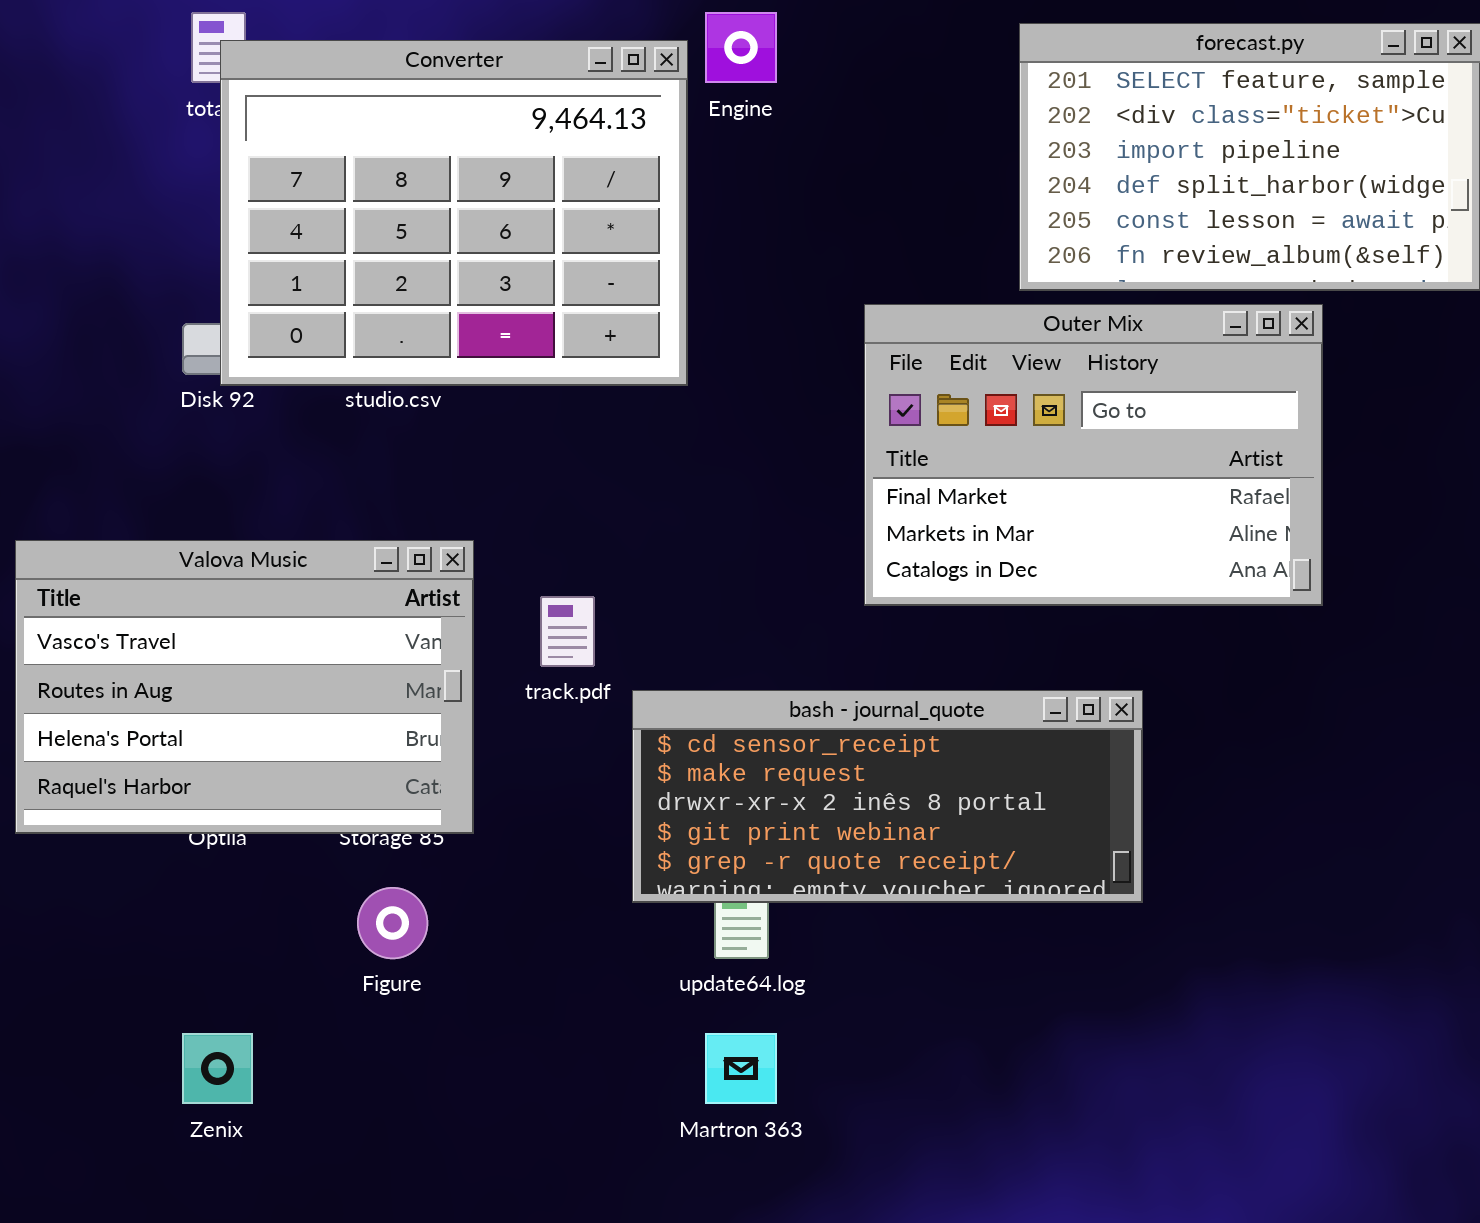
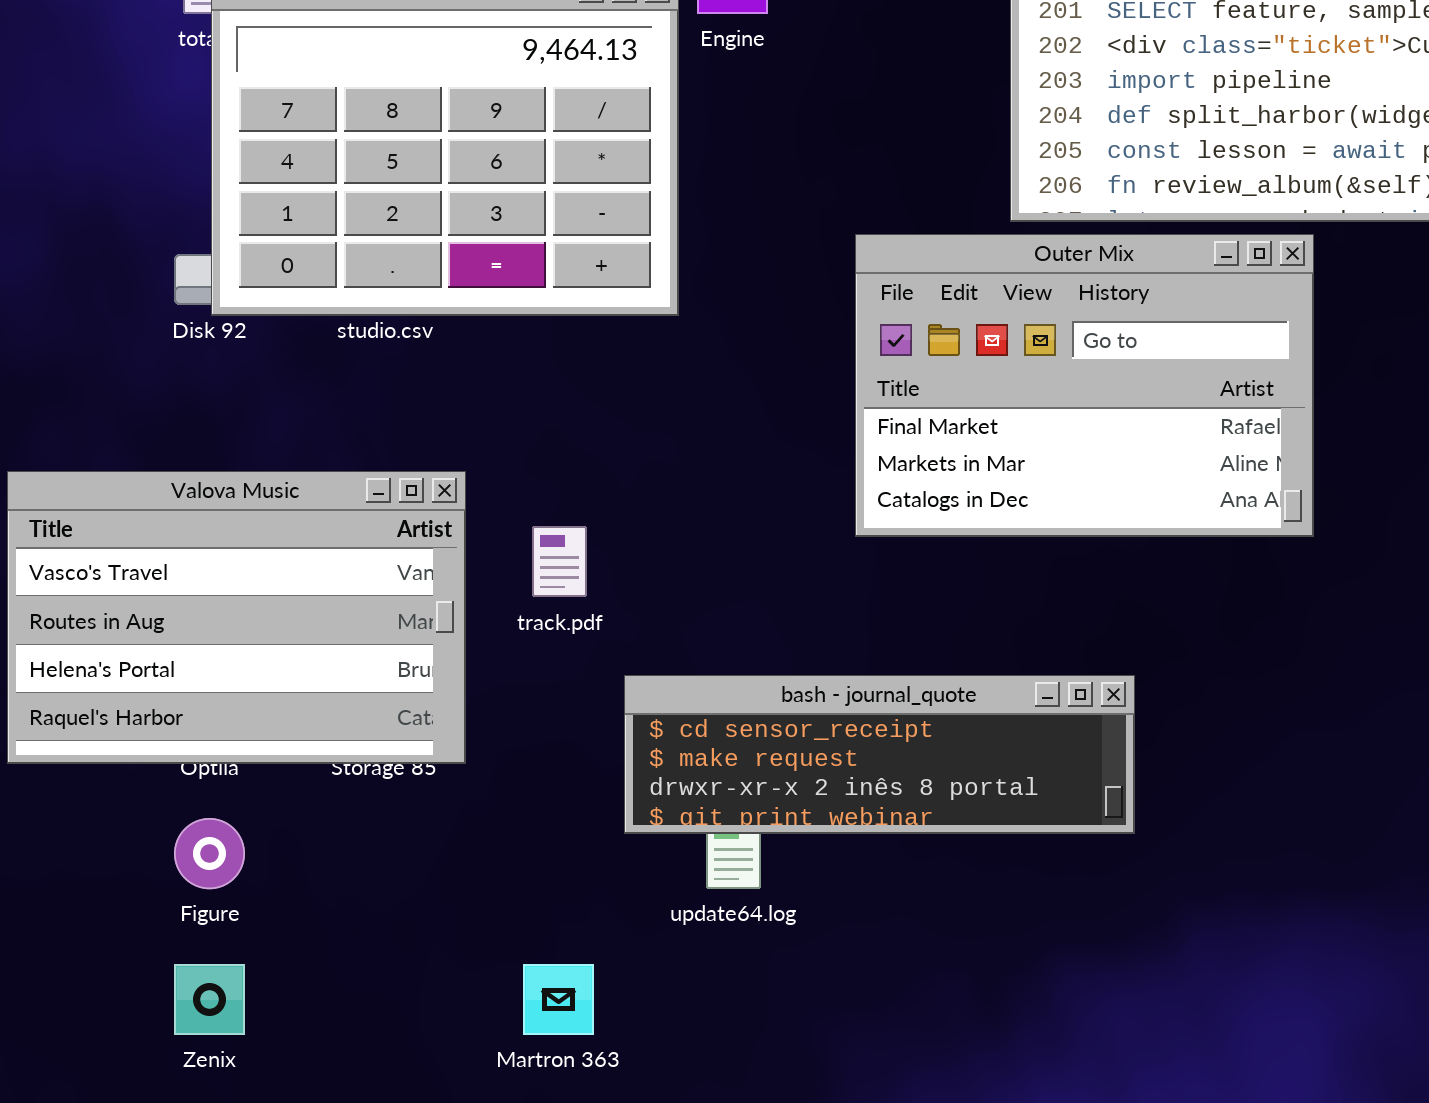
bash - journal_quote: [632,690,1143,903] -> [624,675,1135,834], resized
Figure: [357,887,428,959] -> [174,818,245,889], moved
Martron 363: [705,1033,777,1104] -> [523,964,594,1035], moved

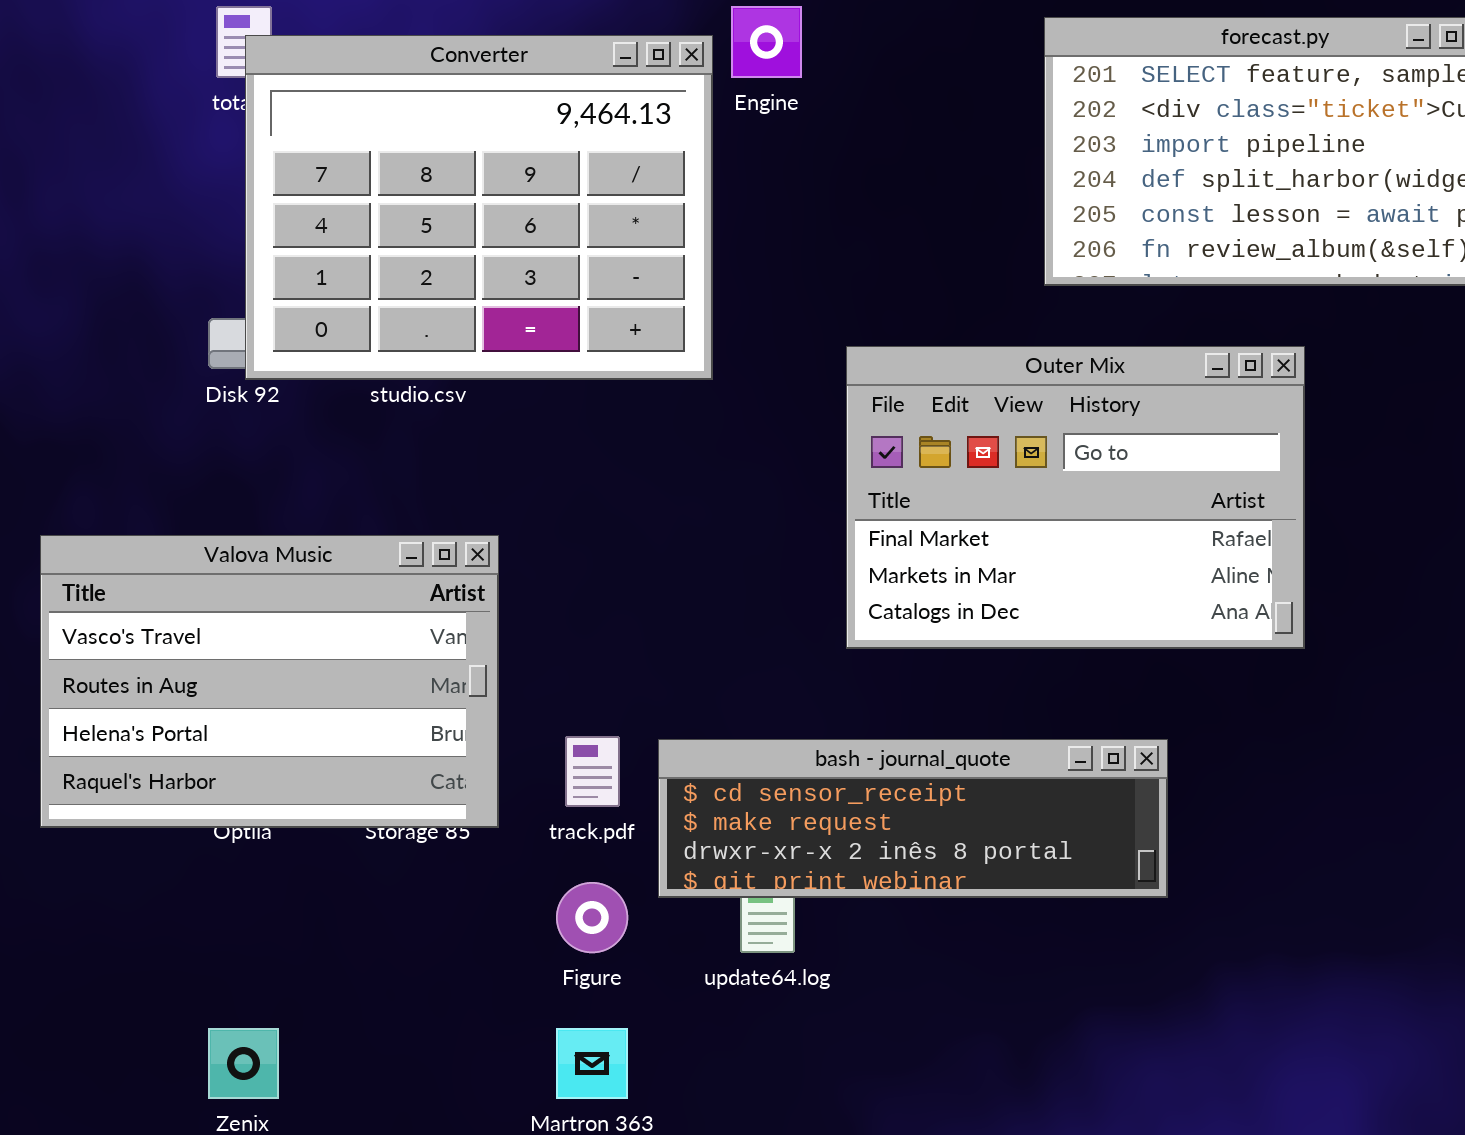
Outer Mix: [855,234,1314,537] -> [846,346,1305,649], moved
track.pdf: [532,526,587,597] -> [565,736,620,807], moved
Figure: [174,818,245,889] -> [556,882,628,953], moved

